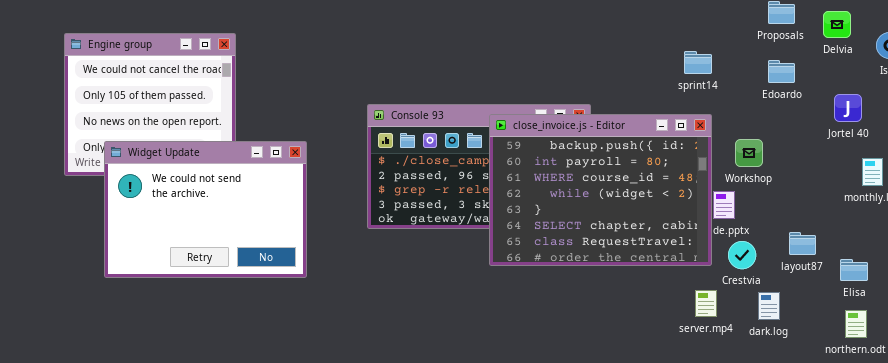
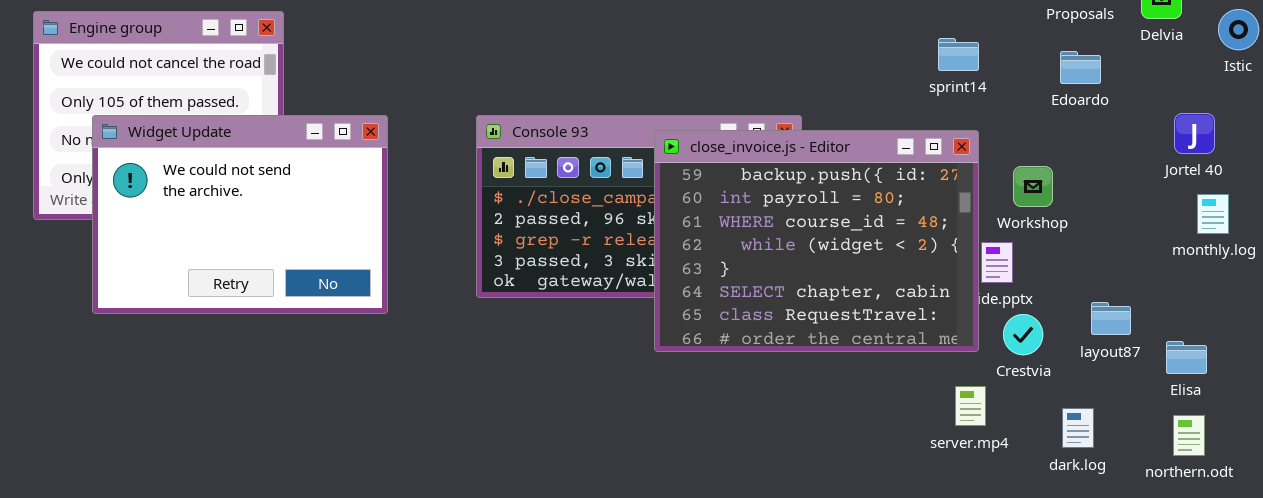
Jortel 40: [834,94,862,122] -> [1174,113,1215,154], moved
Widget Update: [104,141,307,278] -> [92,115,388,314], moved
dark.log: [758,292,780,320] -> [1062,408,1094,448], moved

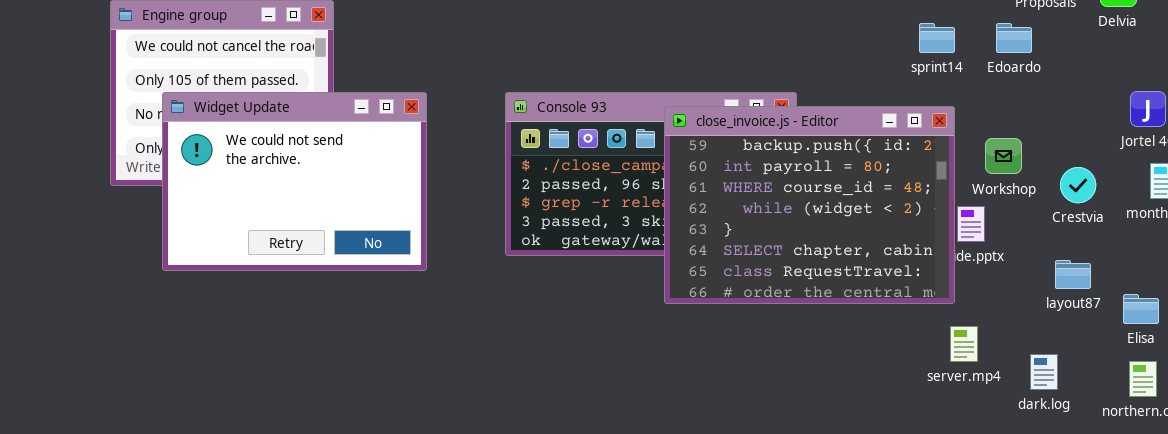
Edoardo: [1060,51,1101,84] -> [996,23,1032,53], moved
Crestvia: [1003,314,1043,355] -> [1060,167,1096,203], moved
server.mp4: [955,386,986,426] -> [950,326,978,362], moved

